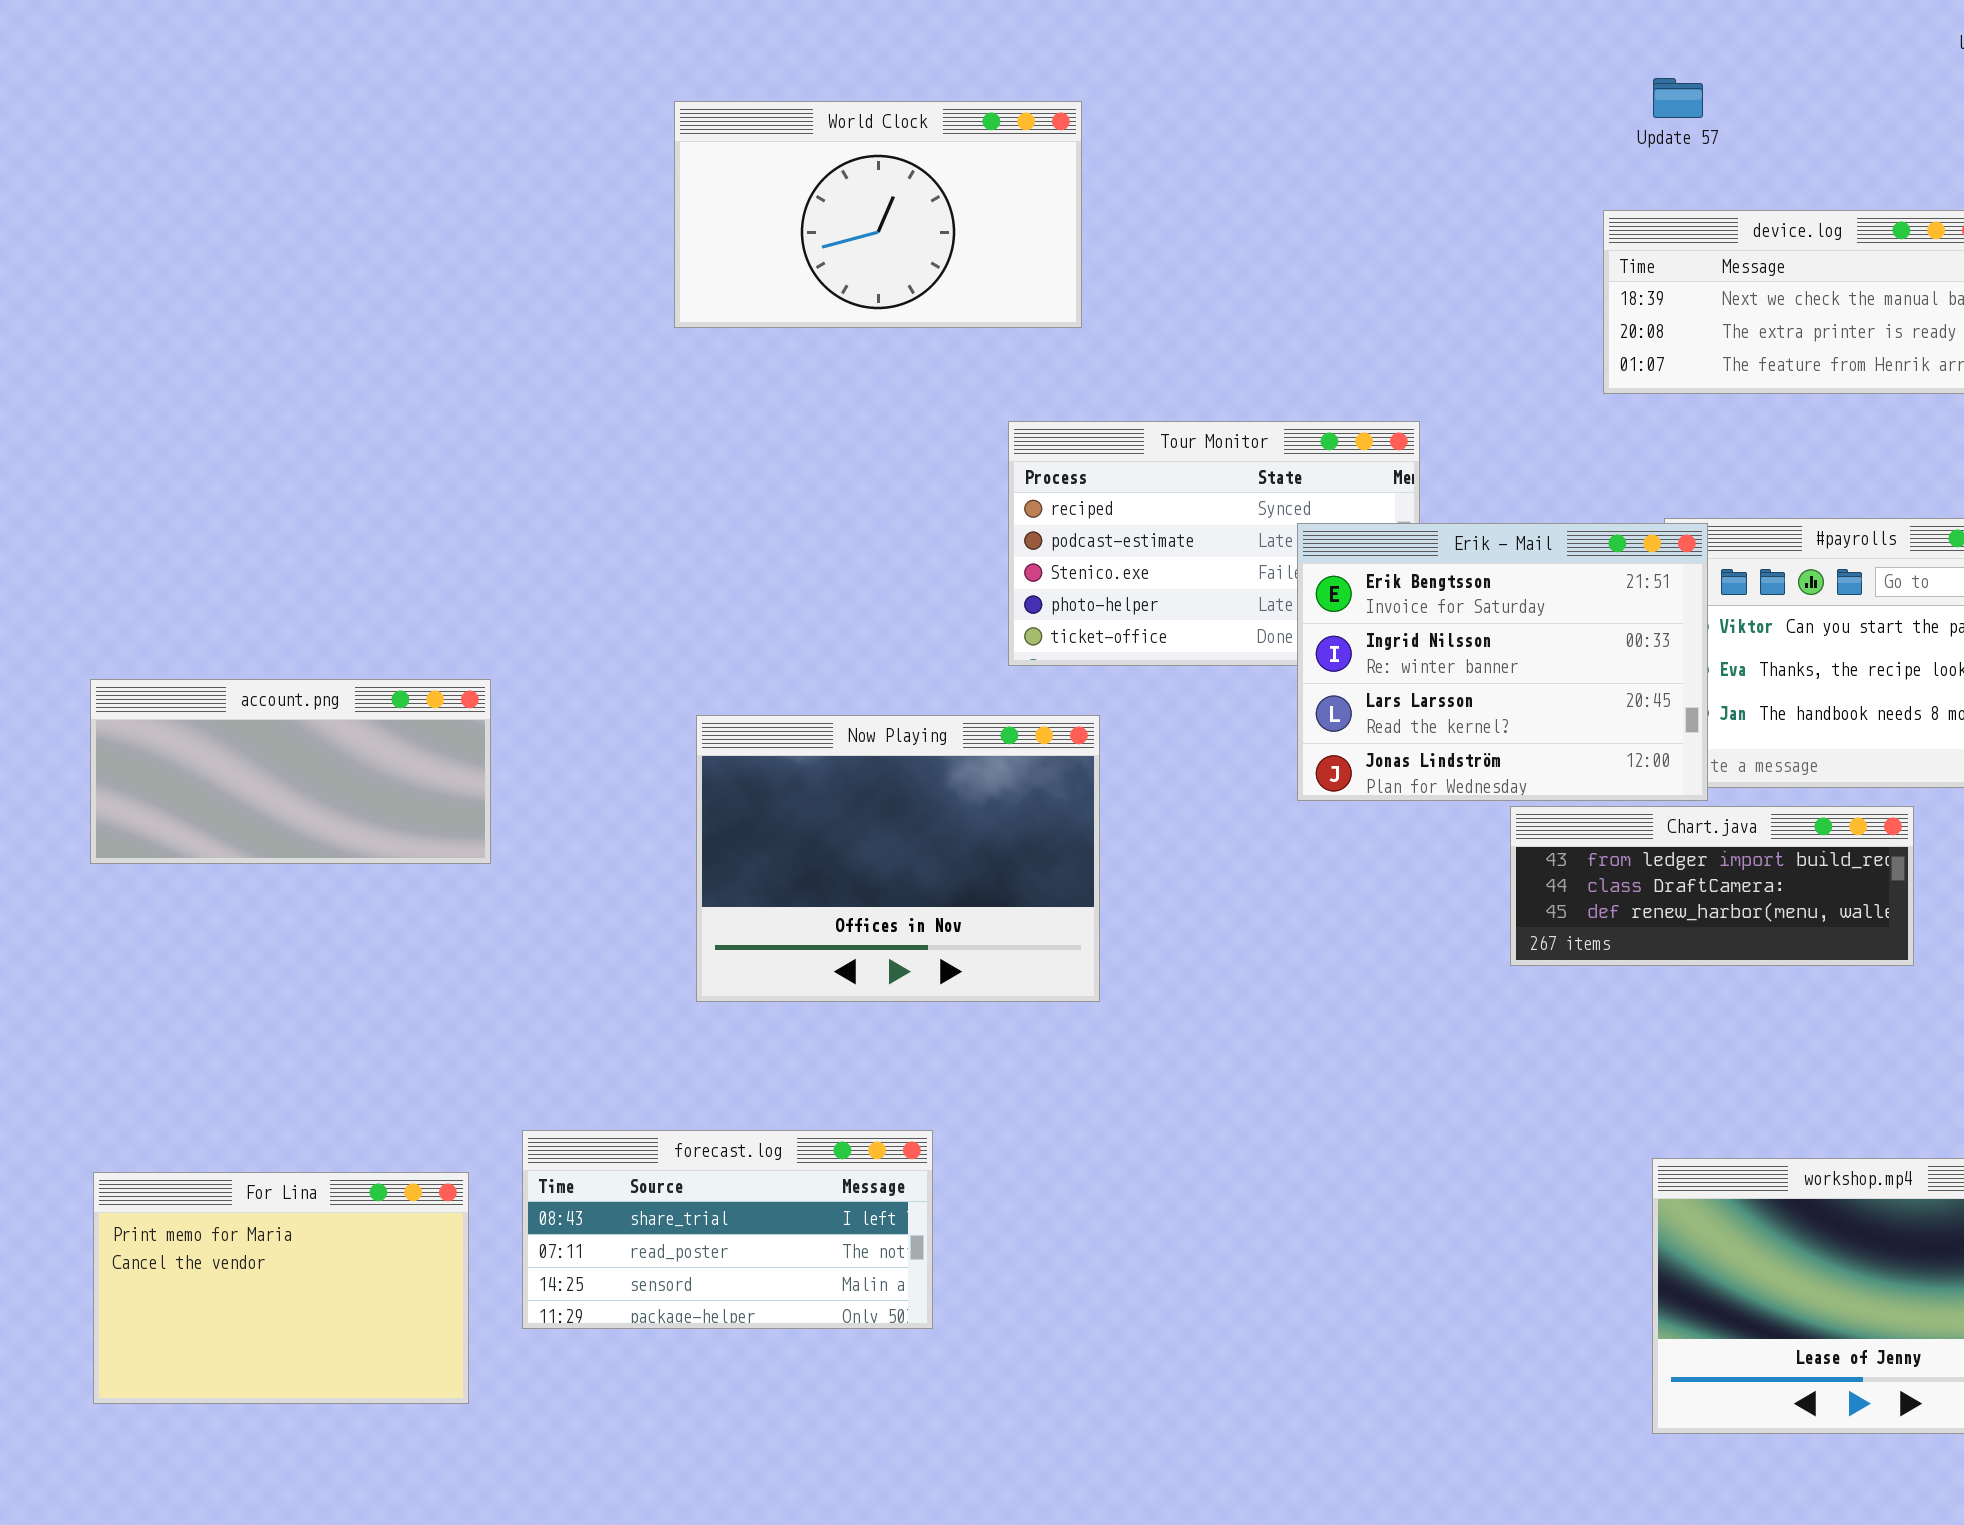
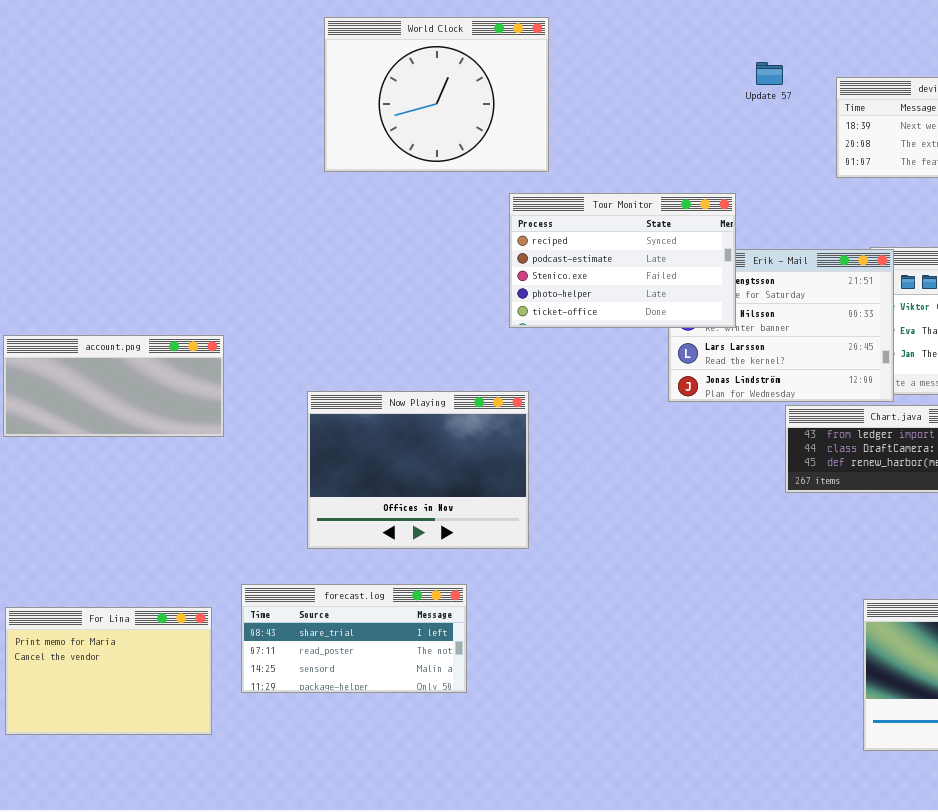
Update 57: [1653,78,1703,118] -> [756,62,783,85], moved
World Clock: [674,101,1082,328] -> [324,17,549,172], resized
Tour Monitor: [1008,421,1420,666] -> [509,193,736,328], raised
Now Playing: [696,715,1100,1002] -> [307,391,529,549], moved

